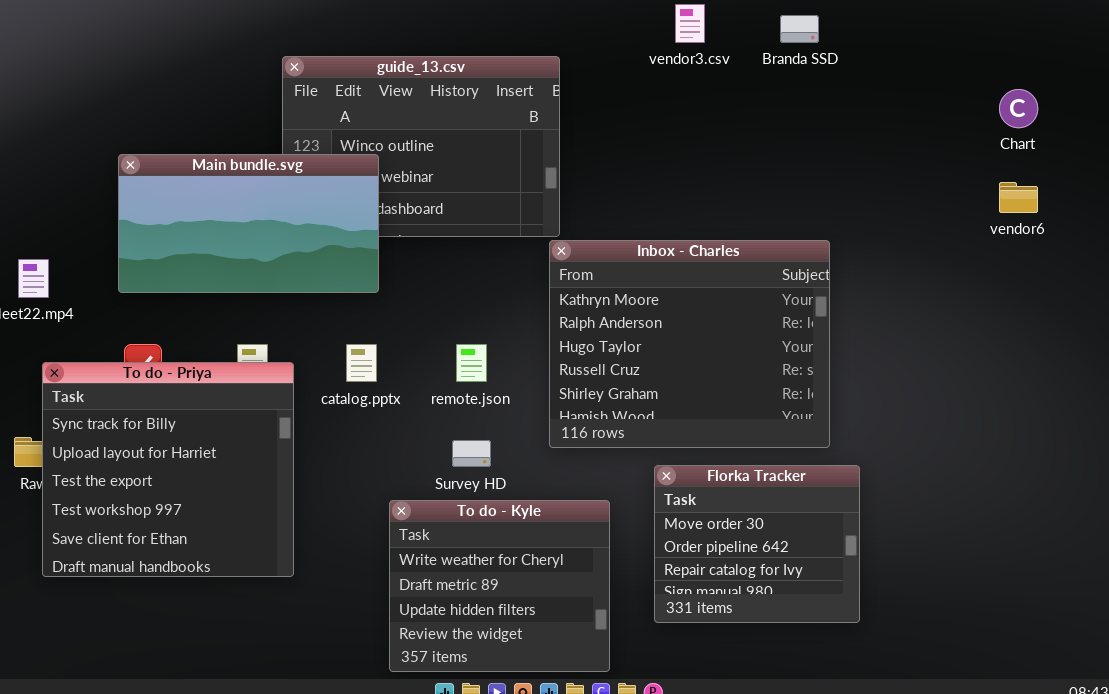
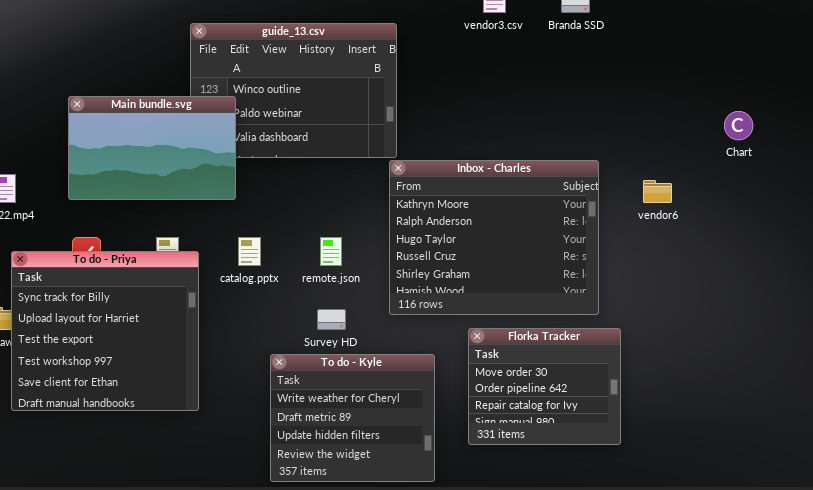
Chart: [999,89,1038,128] -> [724,111,753,140], moved
Main bundle.svg: [118,154,379,293] -> [68,96,236,200], resized
vendor6: [999,182,1038,213] -> [643,180,672,203], moved

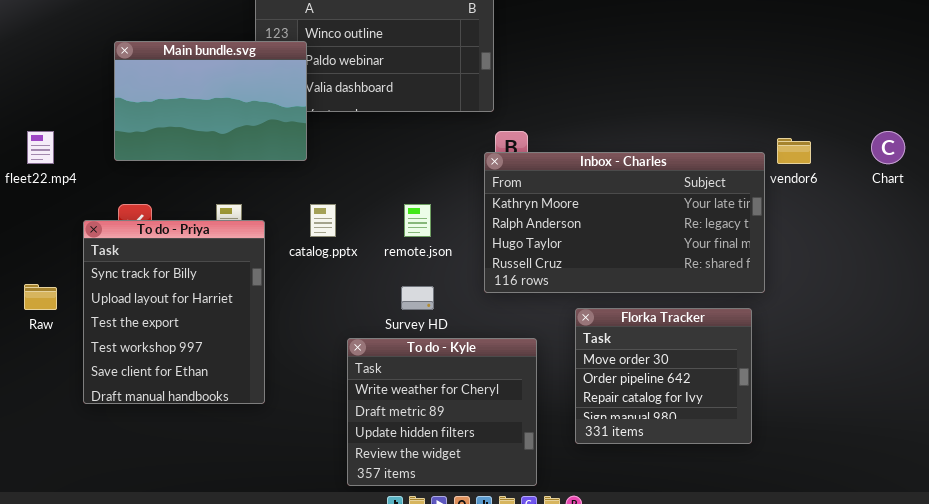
Chart: [724,111,753,140] -> [871,131,905,164], moved
Inbox - Charles: [389,160,599,315] -> [484,152,765,293], resized
To do - Priya: [11,251,199,411] -> [83,220,265,404], resized

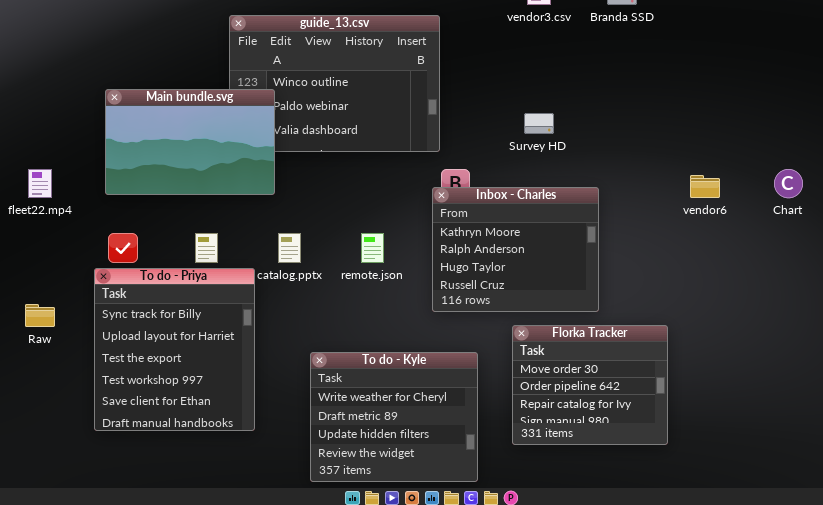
Inbox - Charles: [484,152,765,293] -> [432,187,599,312], resized
To do - Priya: [83,220,265,404] -> [94,268,255,431], moved
Survey HD: [401,286,434,310] -> [524,113,554,134], moved

